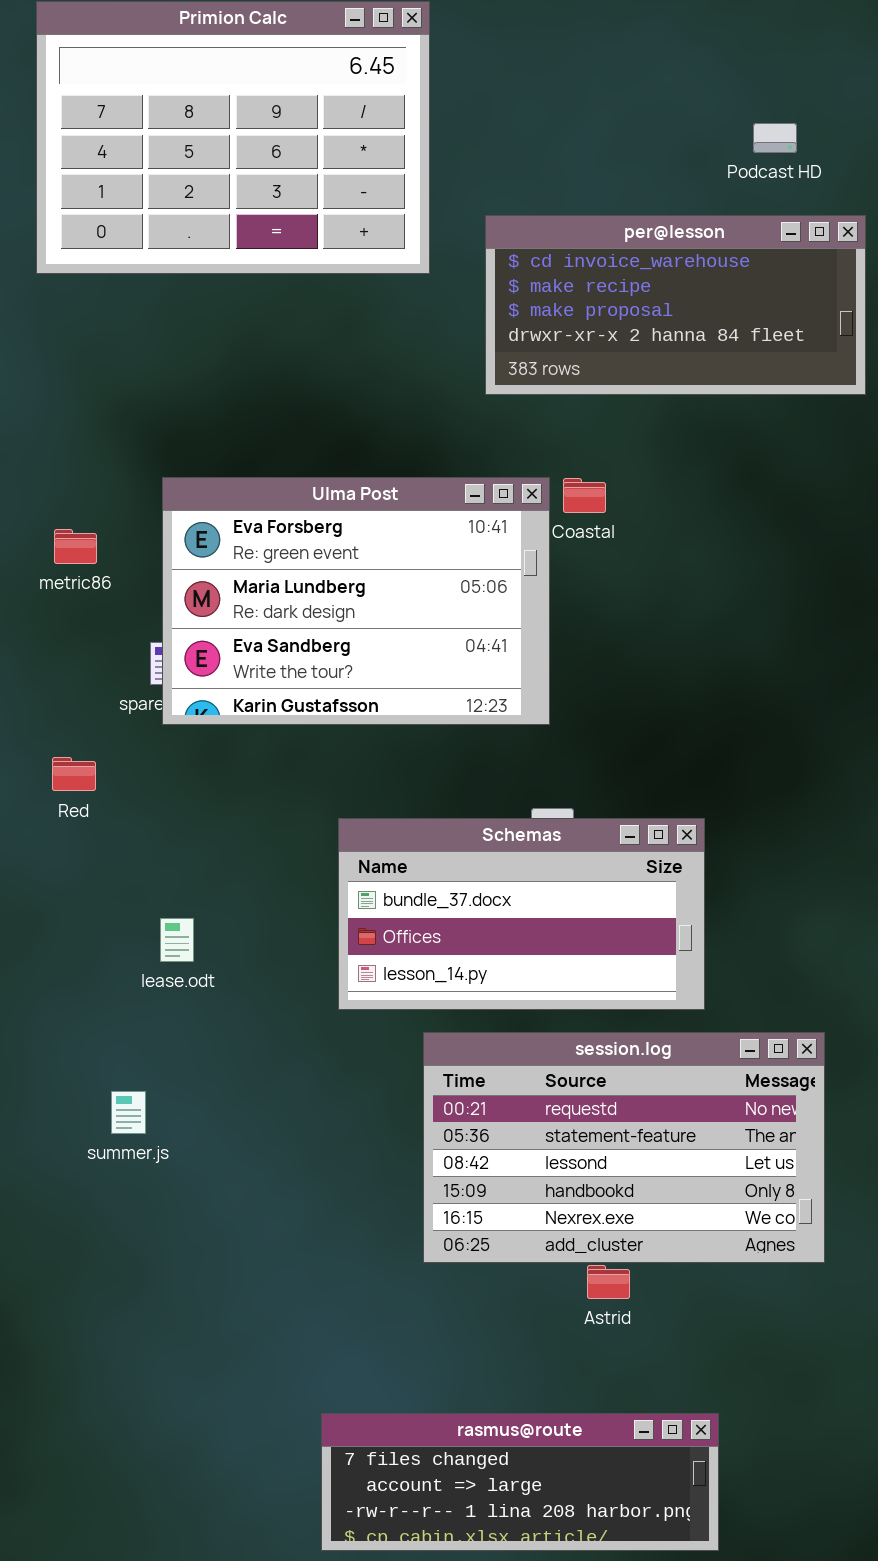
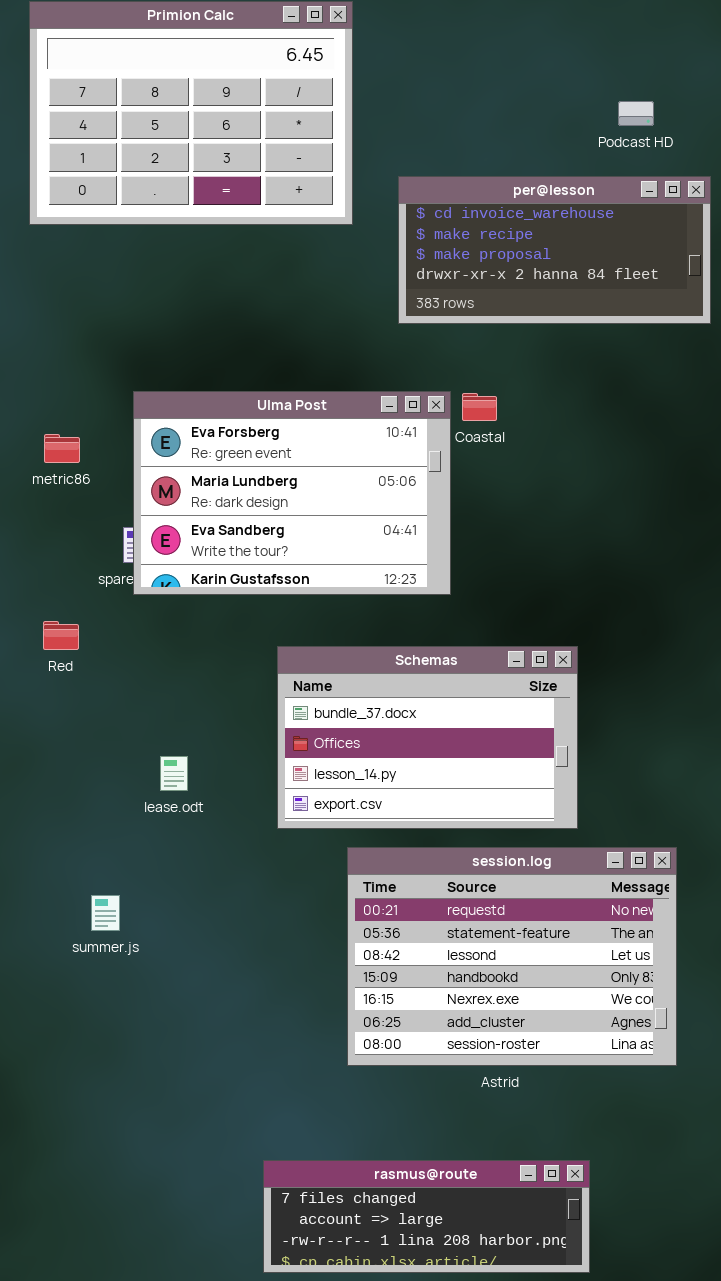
Schemas: [338,818,705,1010] -> [277,646,578,829], resized
lease.odt: [160,918,194,962] -> [160,756,188,791], moved
session.log: [423,1032,825,1263] -> [347,847,677,1066], resized

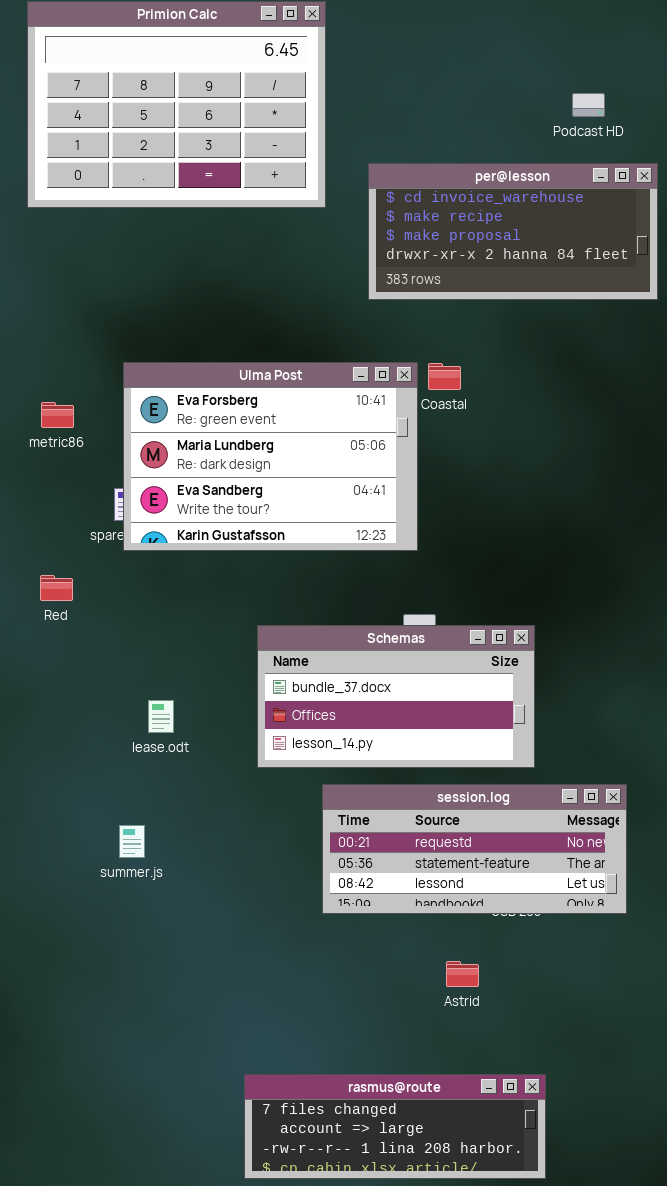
Schemas: [277,646,578,829] -> [257,625,535,768], resized
session.log: [347,847,677,1066] -> [322,784,627,914], resized
summer.js: [91,895,120,931] -> [119,825,145,858], moved

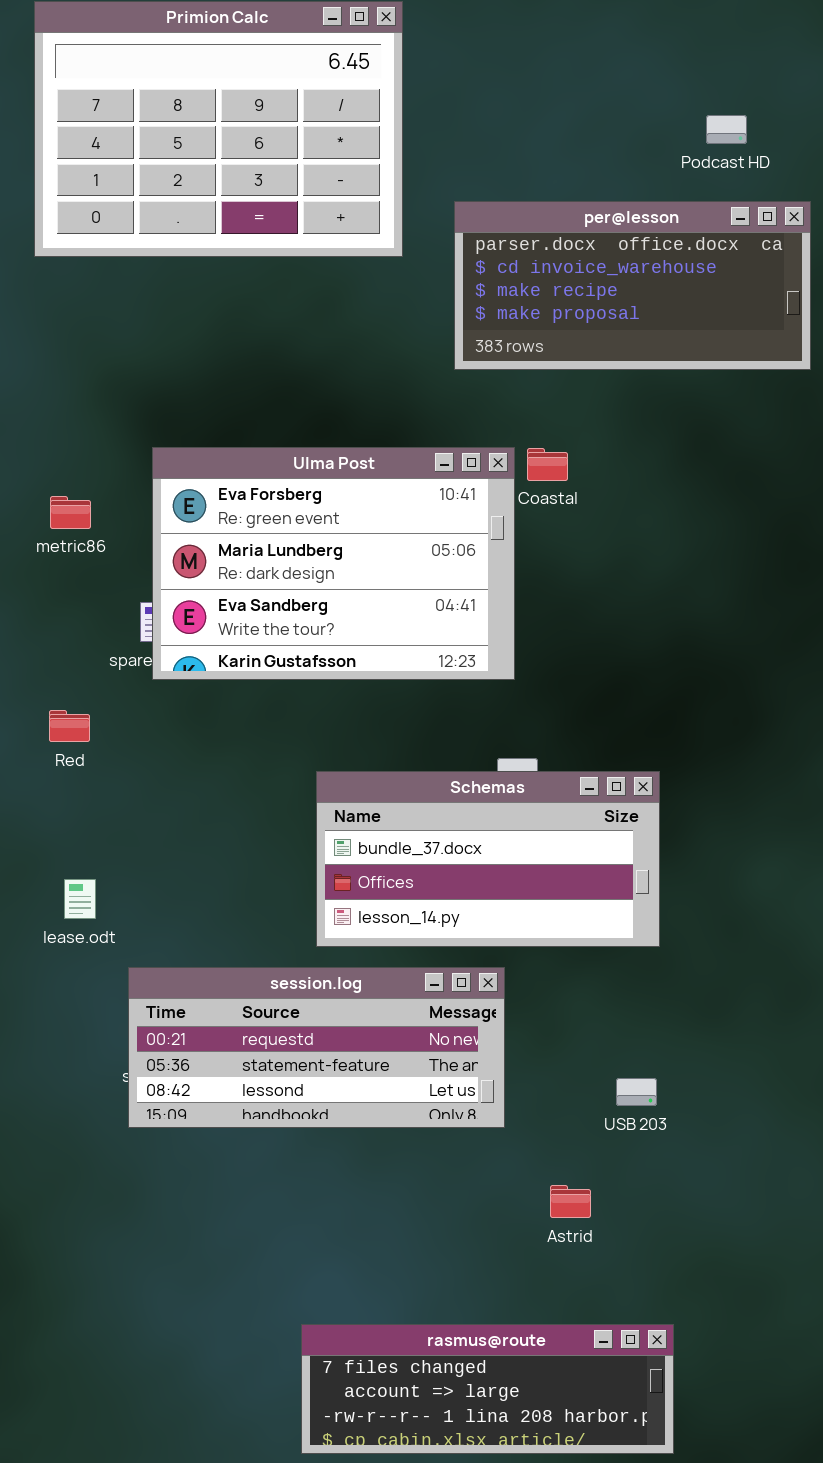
per@lesson: [368,163,658,300] -> [454,201,811,370], scrolled up 1 row
lease.odt: [148,700,174,733] -> [64,879,96,919], moved
session.log: [322,784,627,914] -> [128,967,505,1128], moved

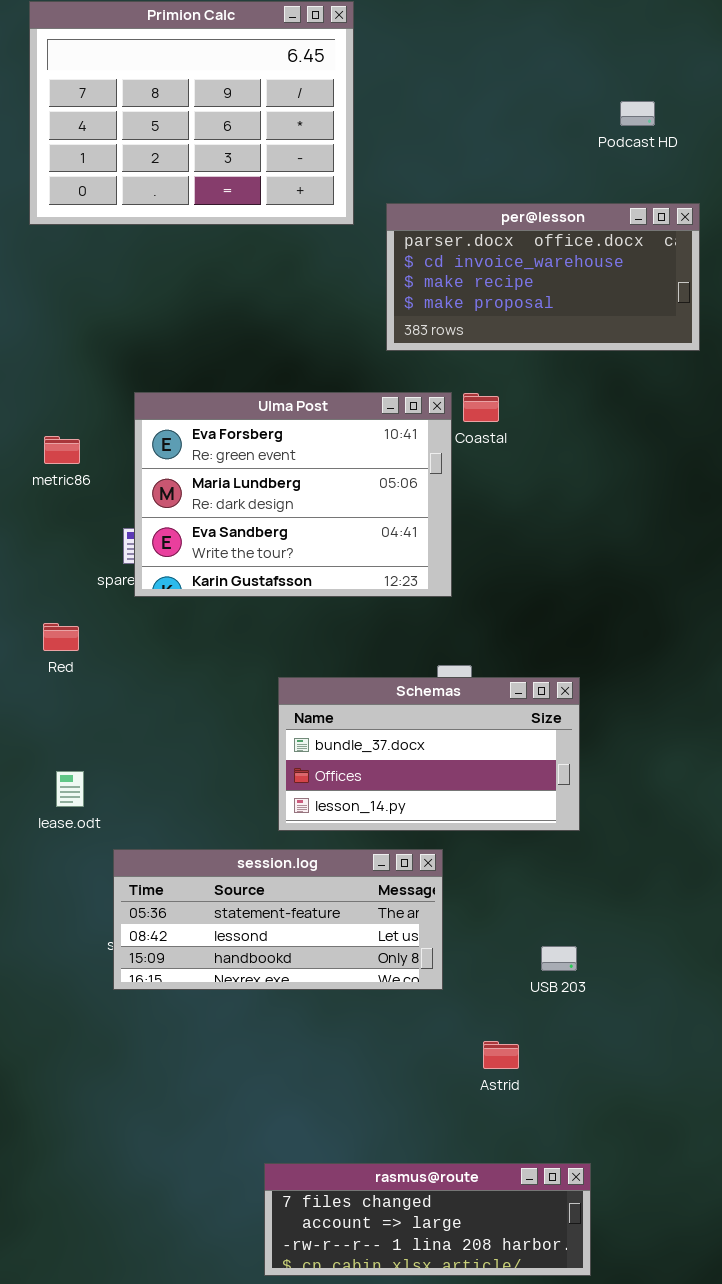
per@lesson: [454,201,811,370] -> [386,203,700,351], moved
session.log: [128,967,505,1128] -> [113,849,443,990], scrolled down 1 row

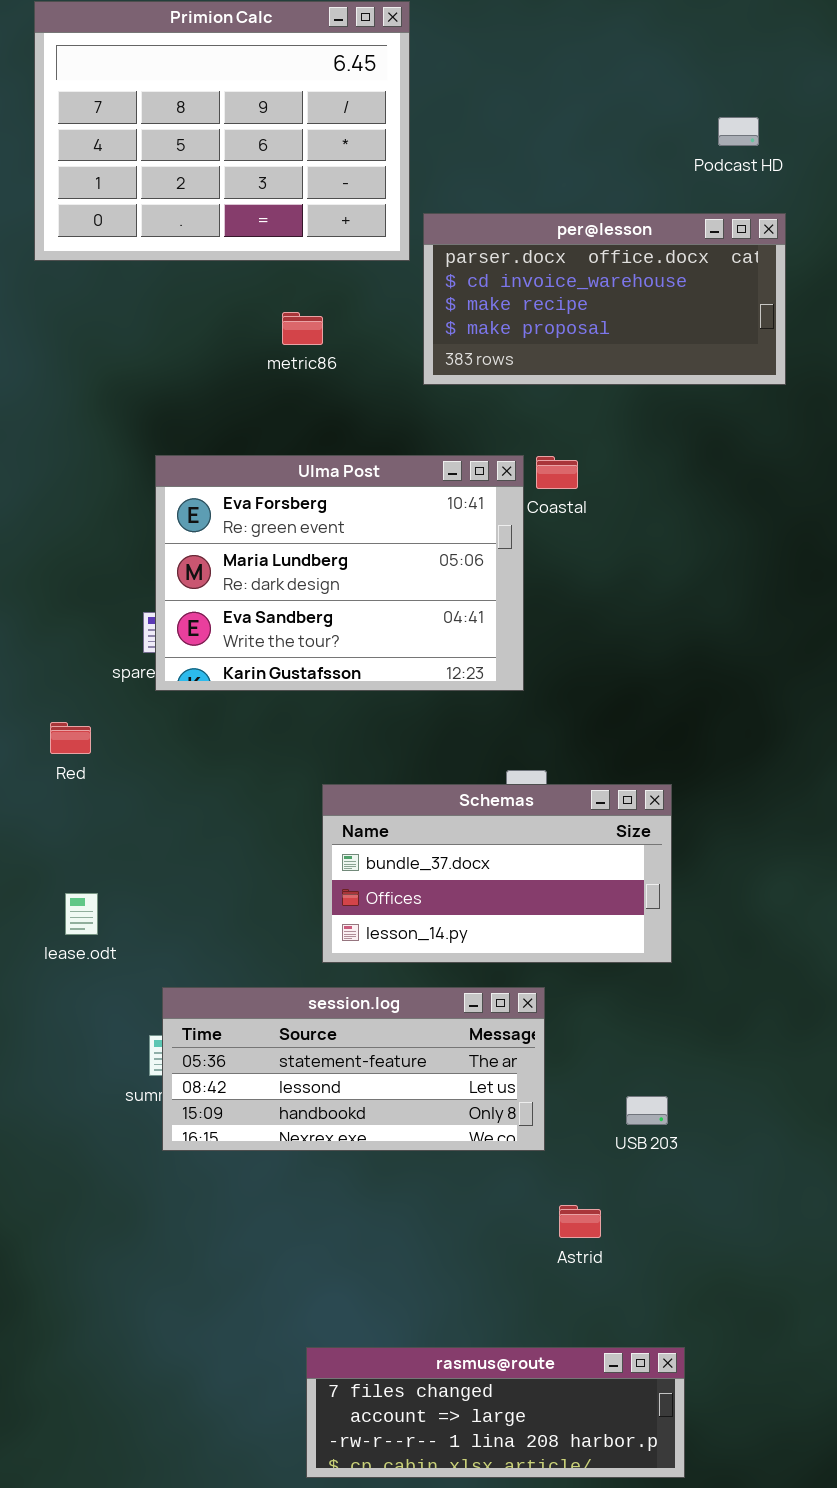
per@lesson: [386,203,700,351] -> [423,213,786,385], moved
metric86: [44,436,80,464] -> [282,312,323,345], moved
session.log: [113,849,443,990] -> [162,987,545,1151], moved

